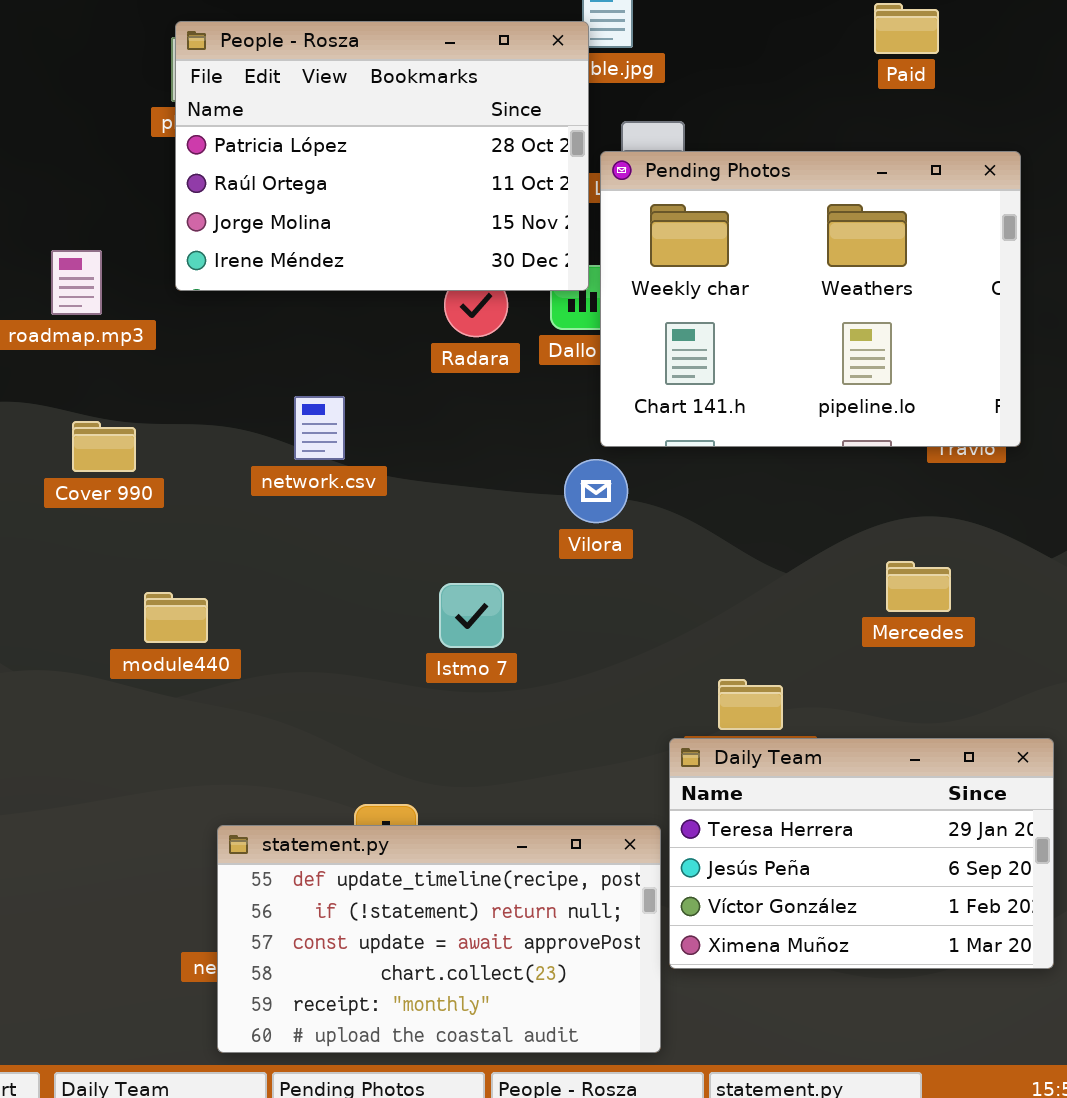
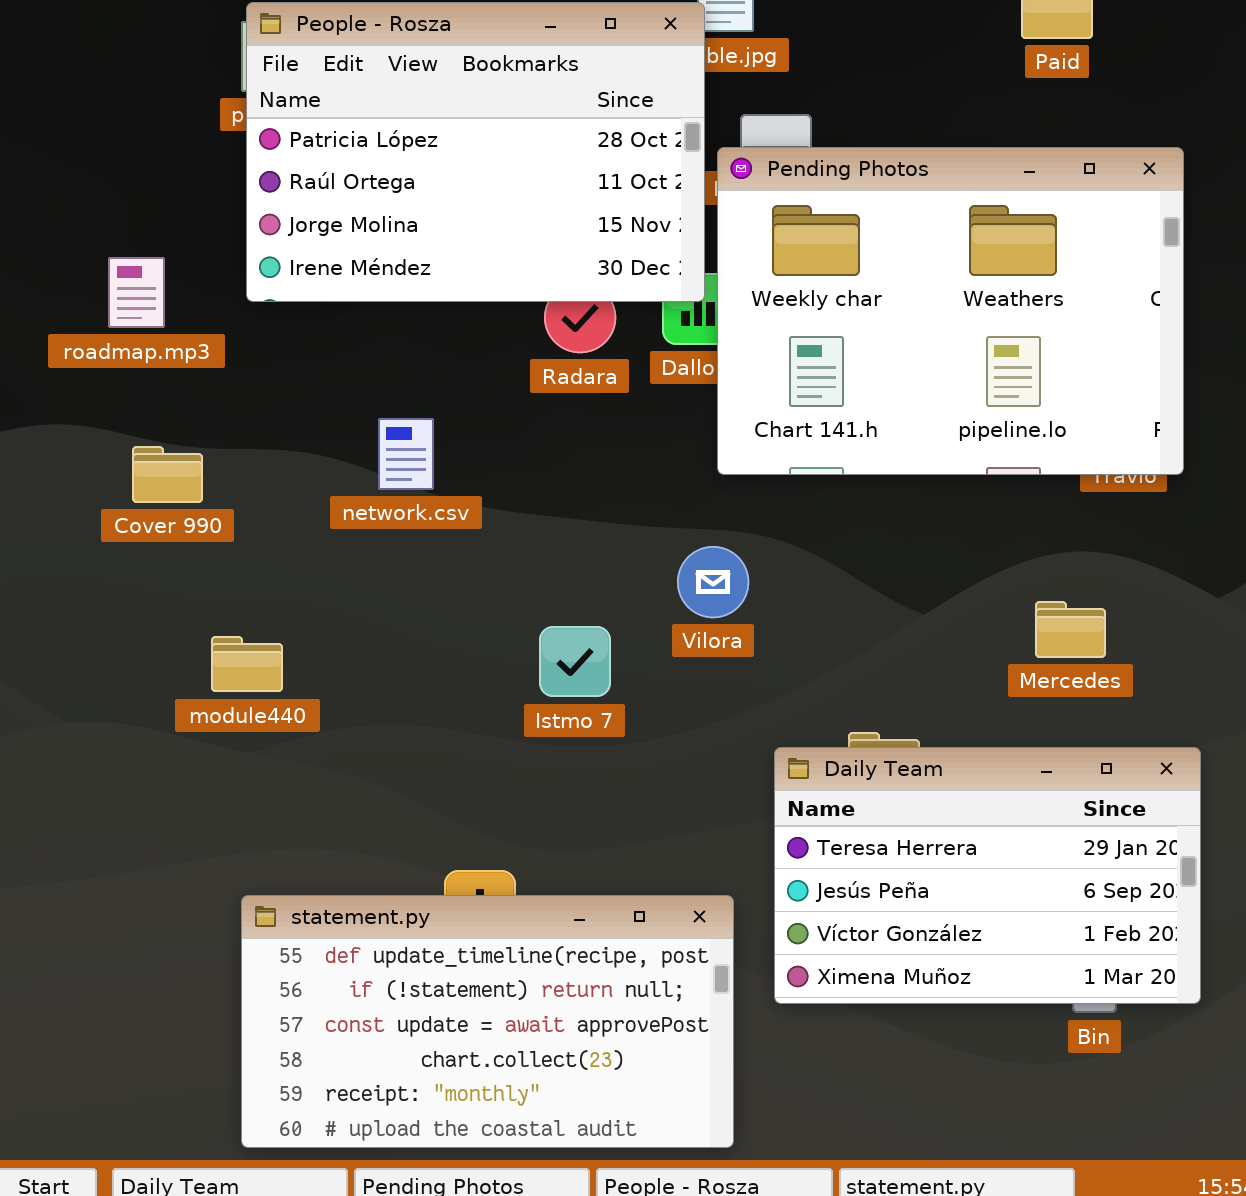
Vilora: [564,459,628,523] -> [677,546,749,618], moved
Daily Team: [669,738,1054,969] -> [774,747,1201,1004], moved
statement.py: [217,825,661,1053] -> [241,895,734,1148], moved

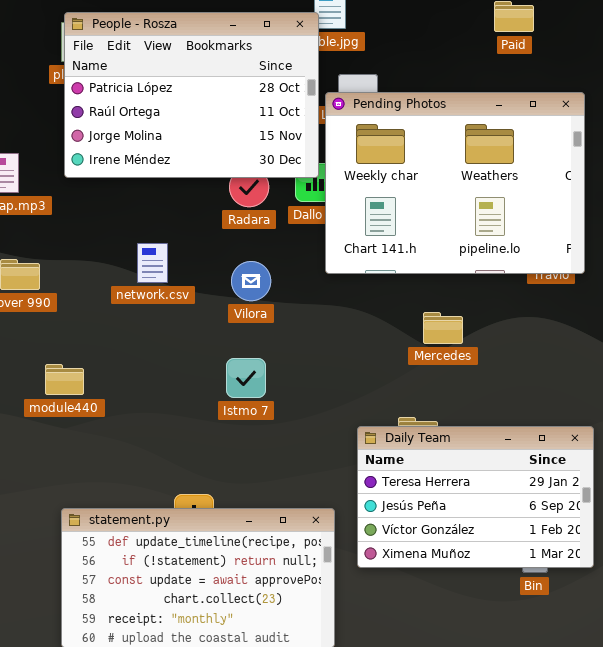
Vilora: [677,546,749,618] -> [231,261,271,301], moved
Mercedes: [1035,601,1106,658] -> [423,312,463,344], moved

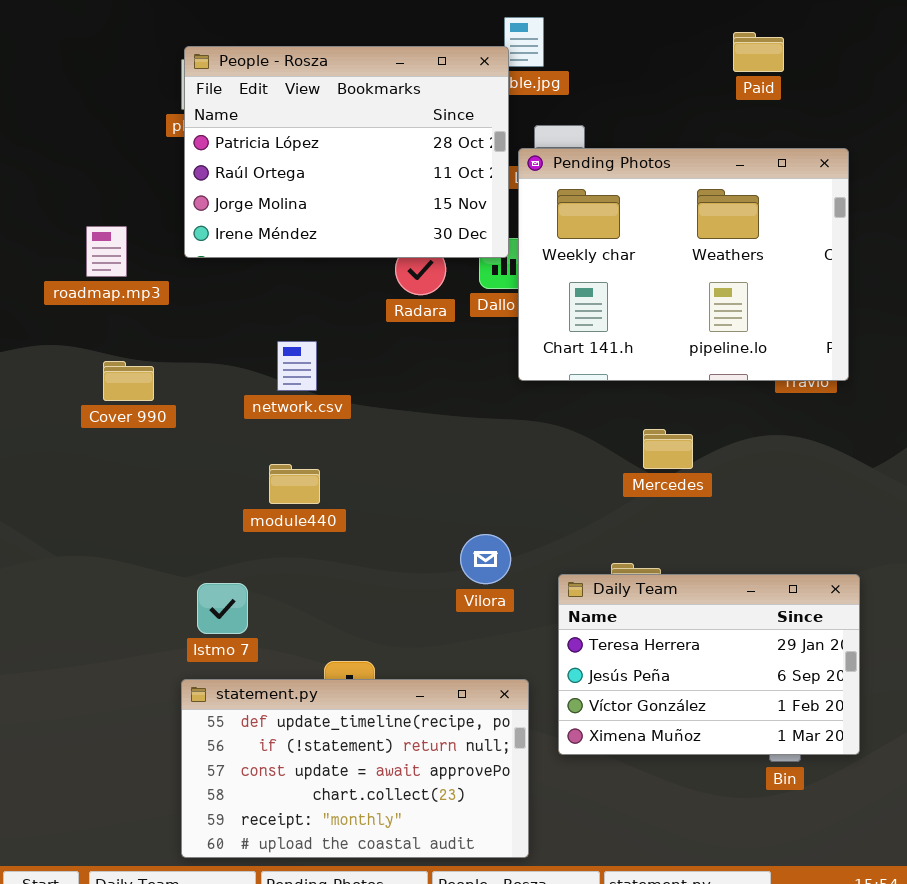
Vilora: [231,261,271,301] -> [460,534,511,584], moved
Istmo 7: [226,358,266,398] -> [197,583,248,634], moved
module440: [45,364,84,395] -> [269,464,320,504], moved

